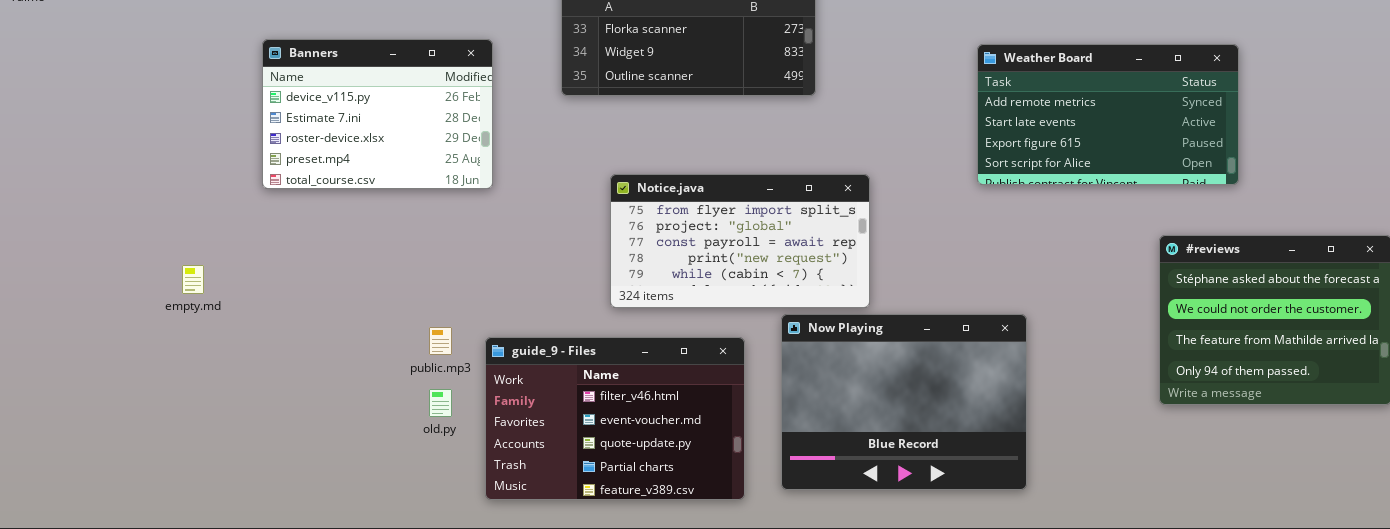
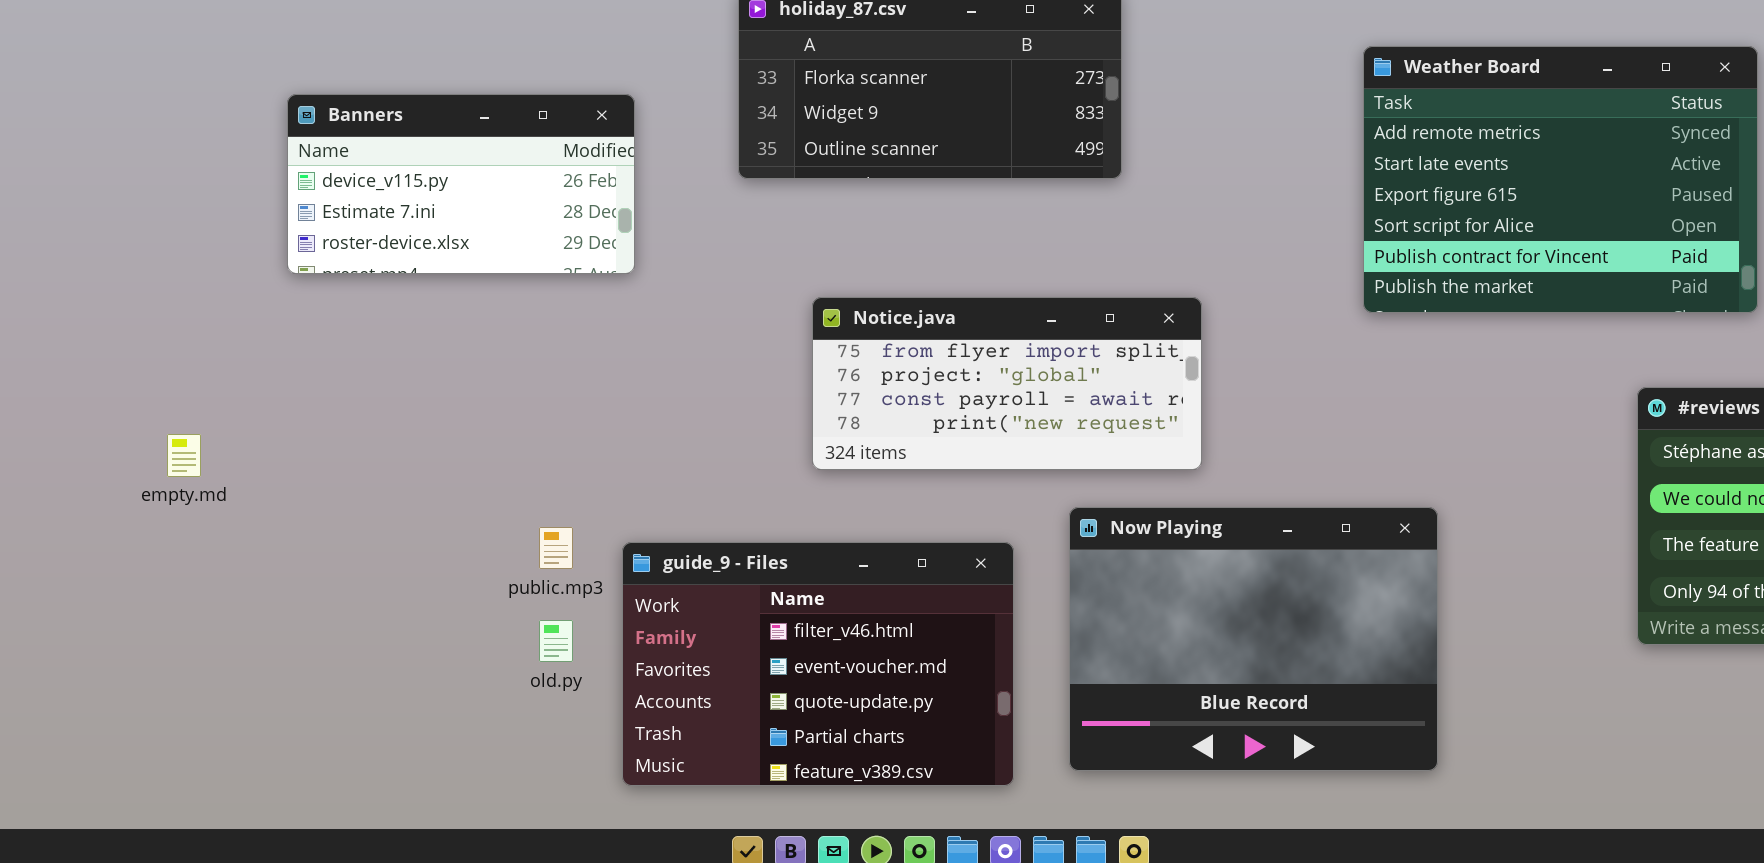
Banners: [262,39,493,189] -> [287,94,635,274], resized
Weather Board: [977,44,1239,185] -> [1363,46,1758,313], resized
Notice.java: [610,174,870,308] -> [812,297,1202,470], resized

